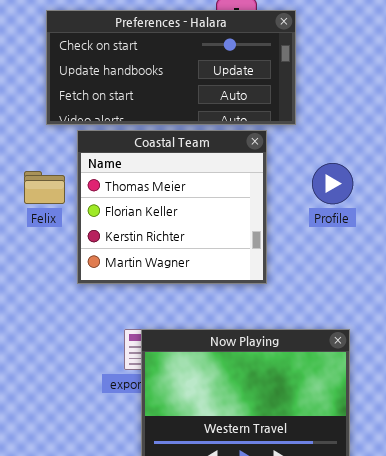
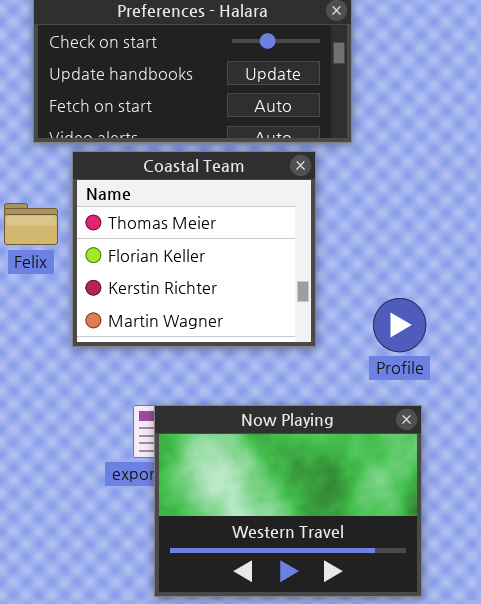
Profile: [312,163,353,204] -> [373,298,426,352], moved

